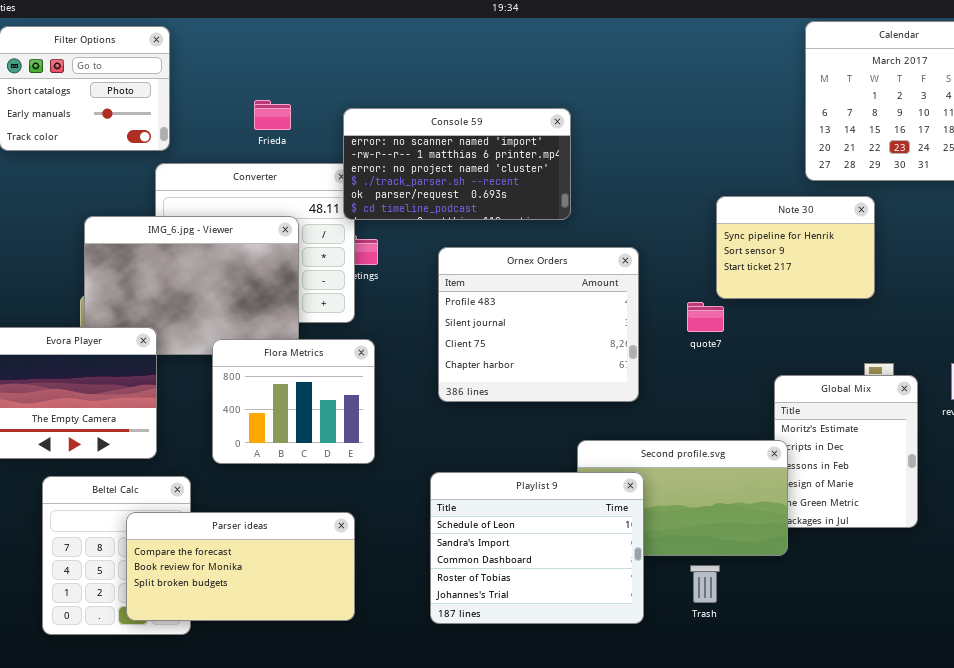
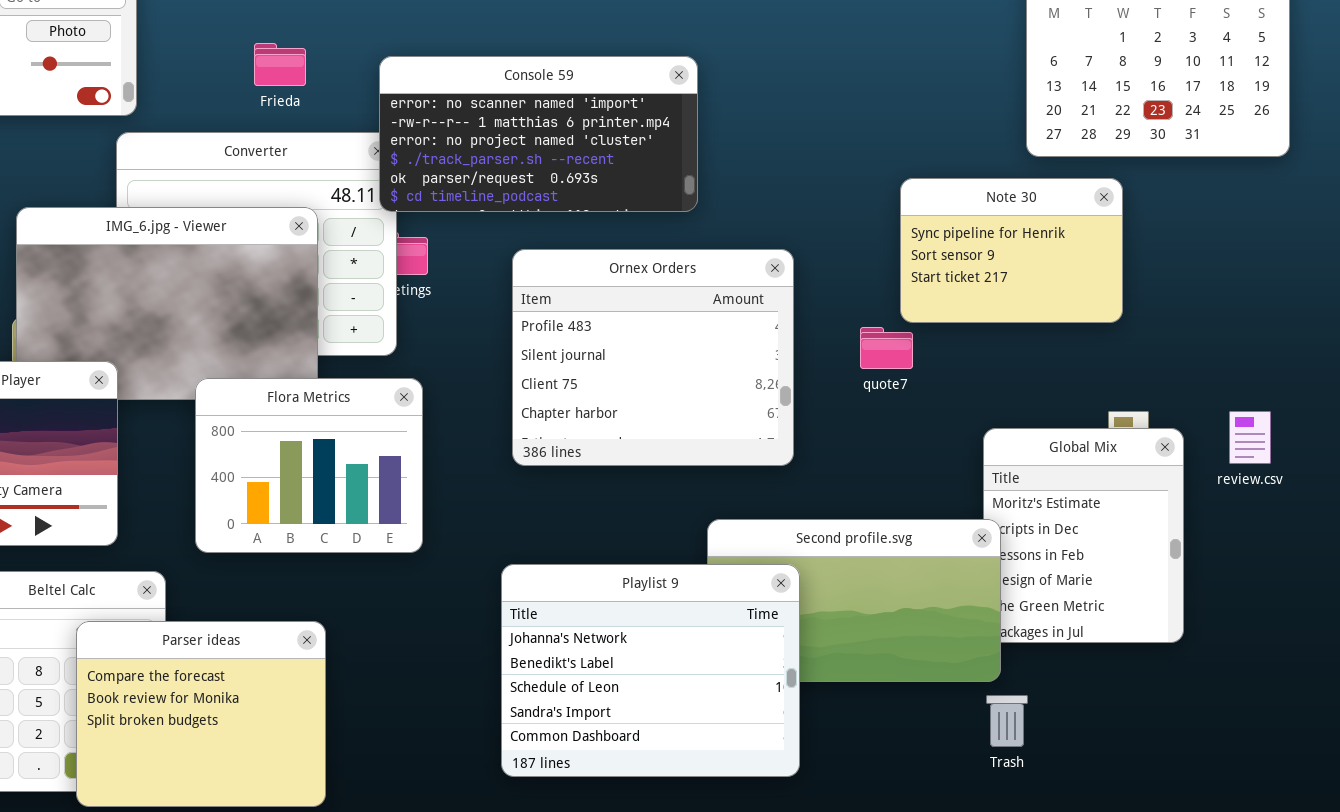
Playlist 9: [430,472,644,624] -> [501,564,800,777], scrolled up 2 rows
Parser ideas: [126,512,355,621] -> [76,621,326,807], resized
Trash: [690,565,720,603] -> [986,695,1028,747], moved

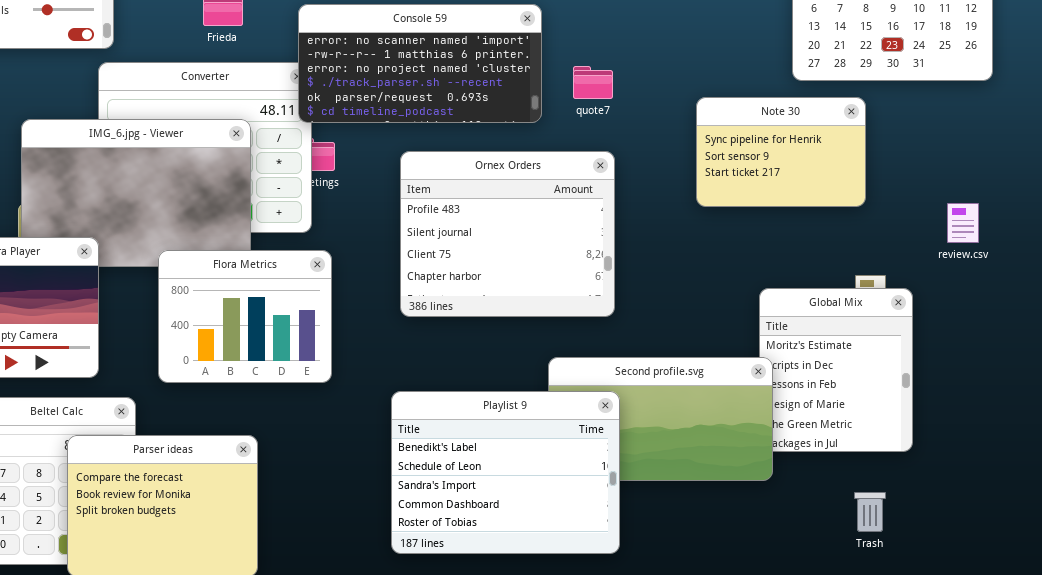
quote7: [860,327,913,369] -> [573,66,613,99], moved
review.csv: [1229,411,1271,464] -> [947,203,979,243], moved
Playlist 9: [501,564,800,777] -> [391,391,620,554], scrolled down 1 row
Trash: [986,695,1028,747] -> [854,492,886,532], moved

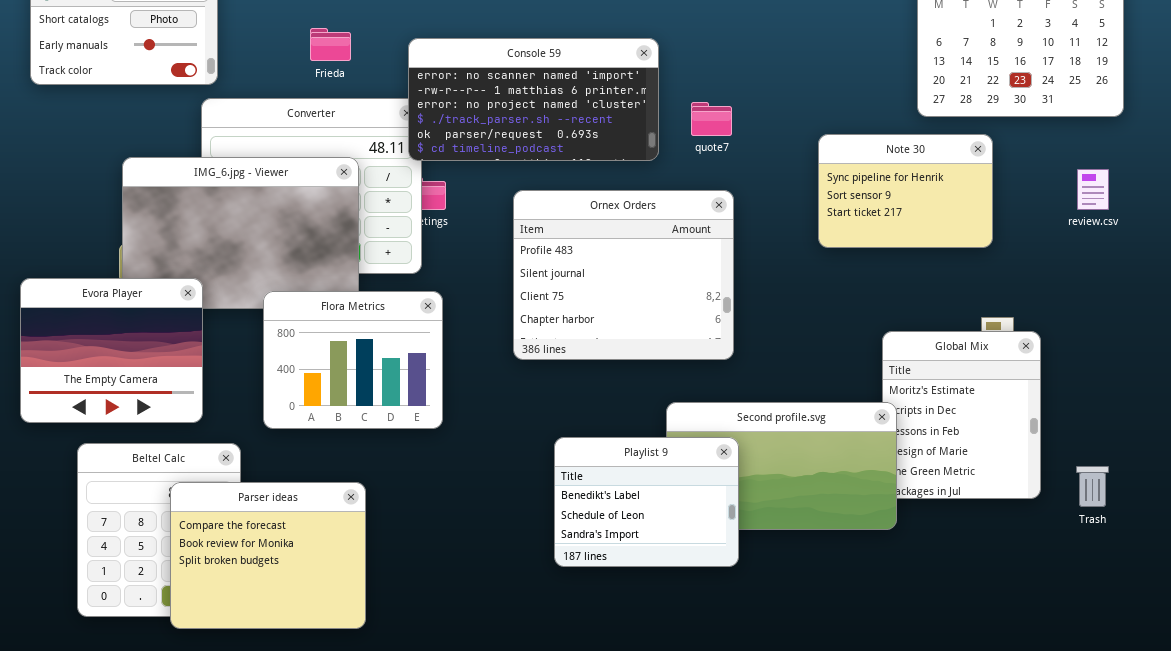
review.csv: [947,203,979,243] -> [1077,169,1109,210], moved
Playlist 9: [391,391,620,554] -> [554,437,739,567], resized
Trash: [854,492,886,532] -> [1076,466,1109,507], moved

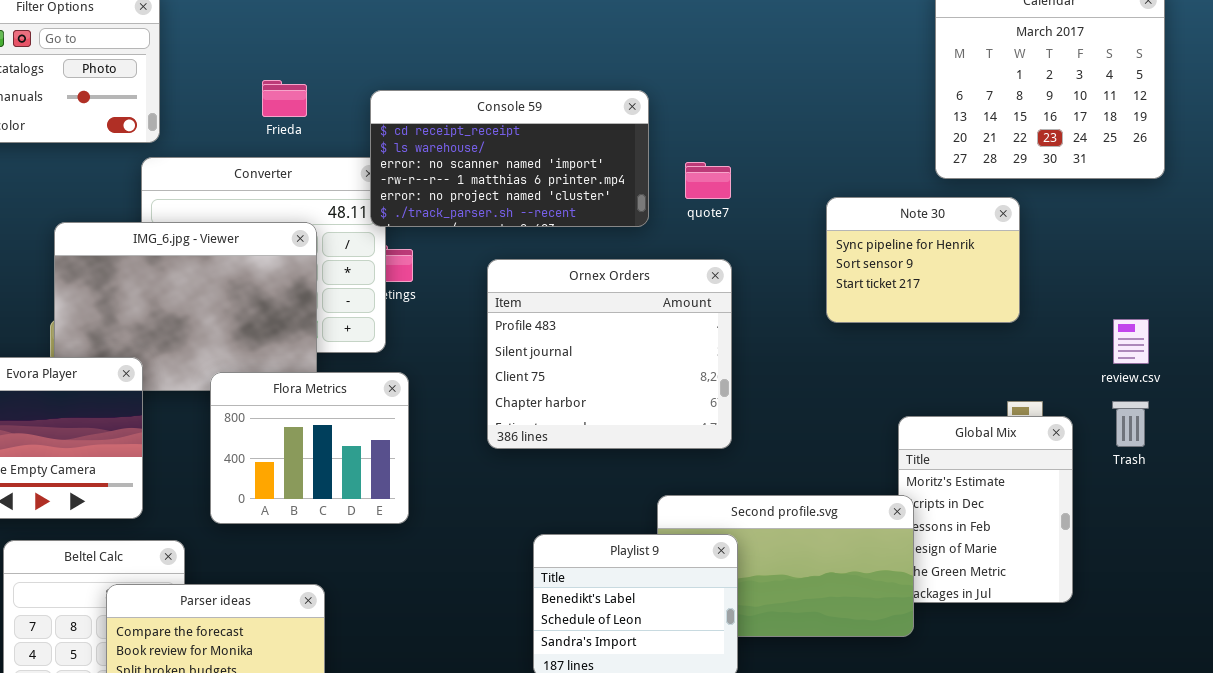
Console 59: [408,38,659,161] -> [370,90,649,227], scrolled up 2 rows
review.csv: [1077,169,1109,210] -> [1113,319,1149,364], moved
Trash: [1076,466,1109,507] -> [1112,401,1149,447], moved

